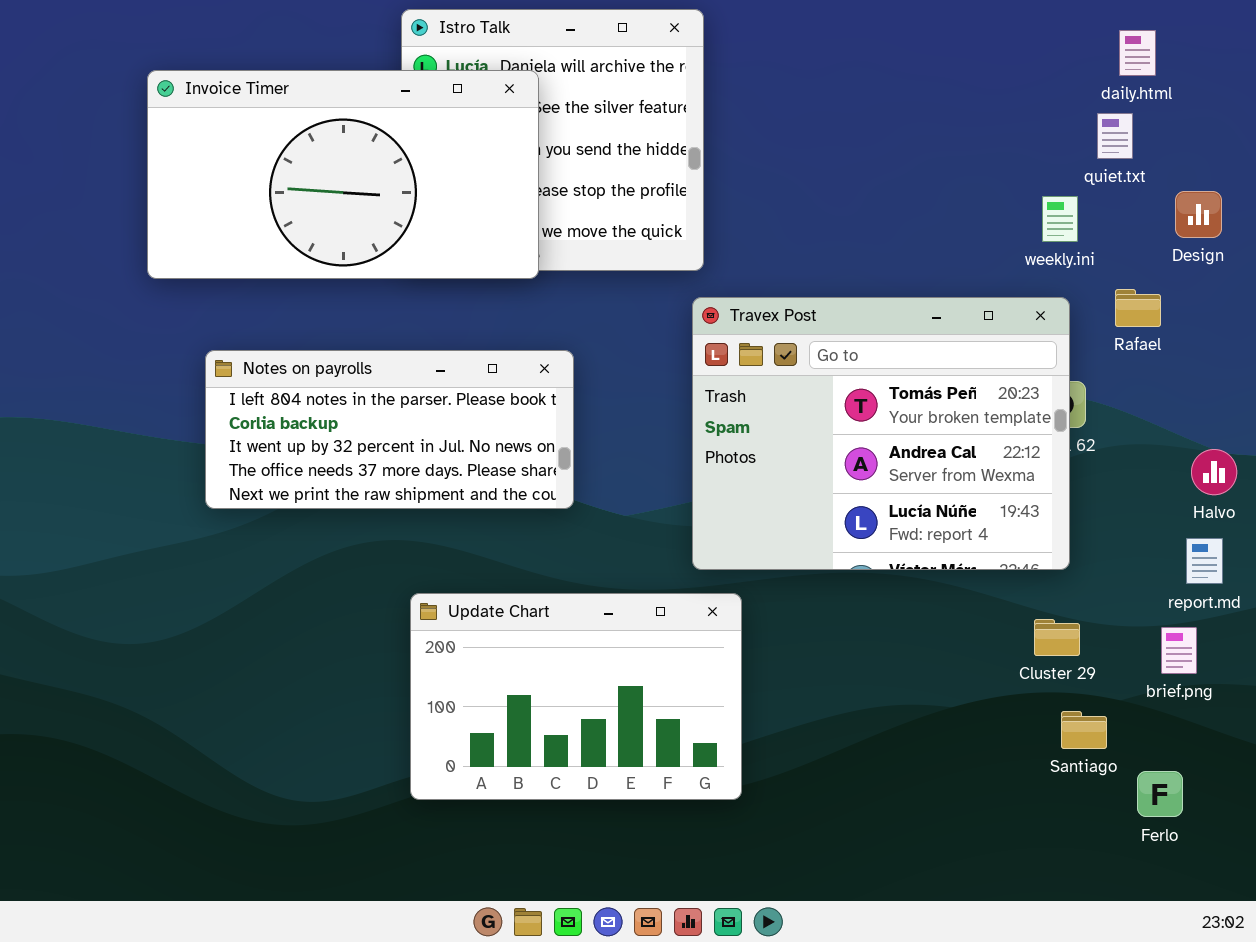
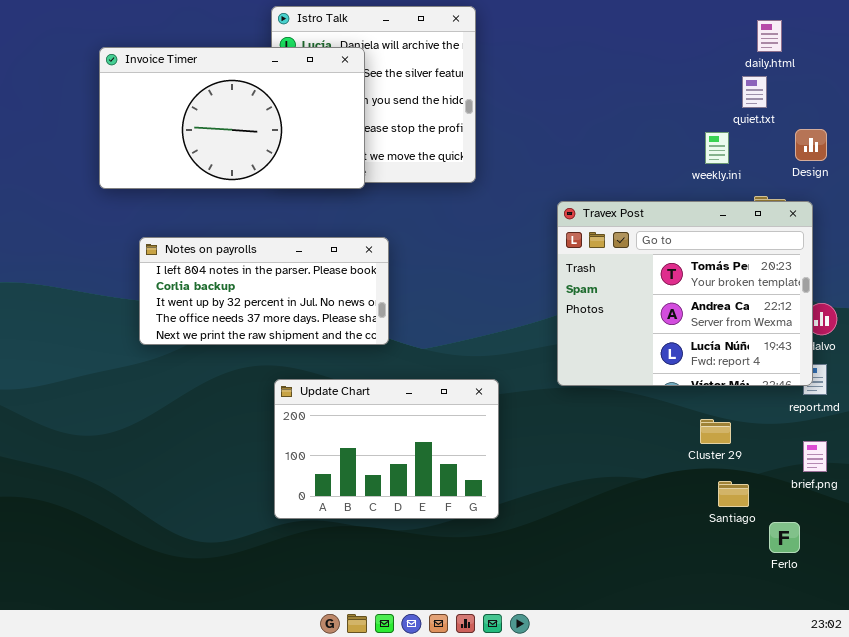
Travex Post: [692,297,1070,570] -> [557,201,813,386], moved
Update Chart: [410,593,742,800] -> [274,379,499,519], moved
brief.png: [1161,627,1197,674] -> [803,441,827,472], moved

